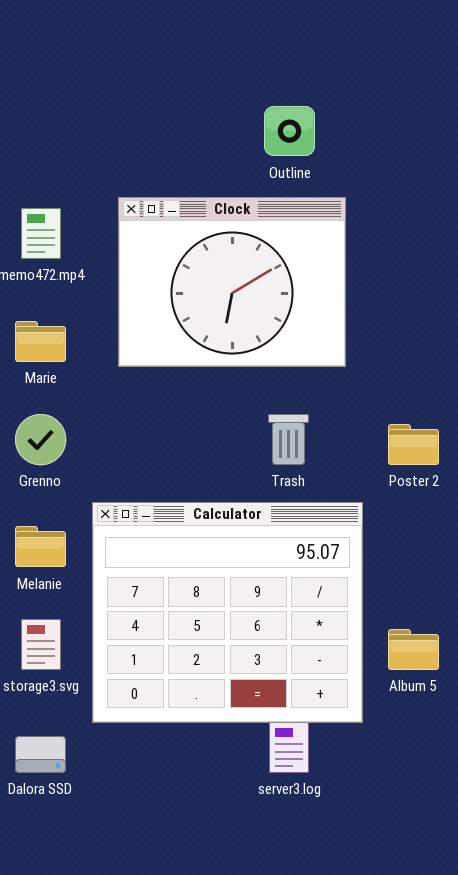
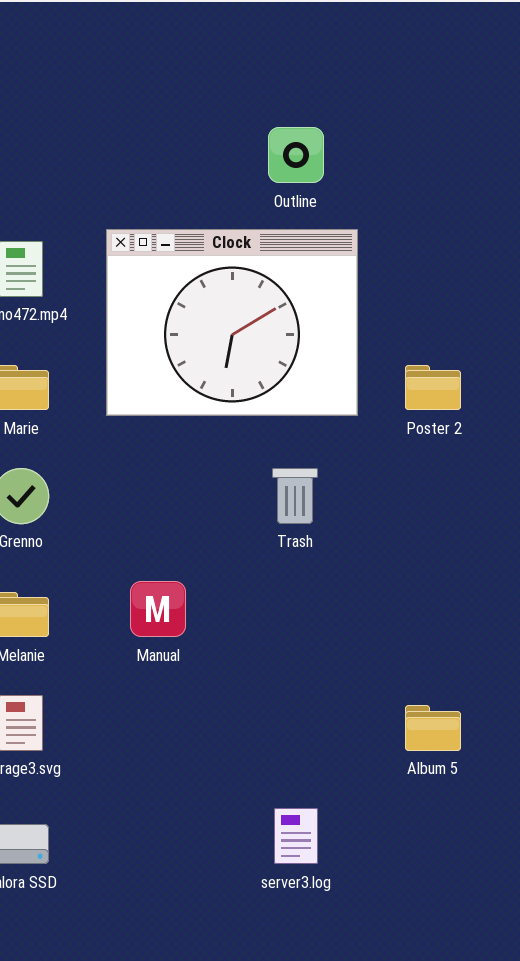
Poster 2: [388,424,439,465] -> [405,365,461,410], moved
Calculator: [92,502,363,723] -> none, closed

